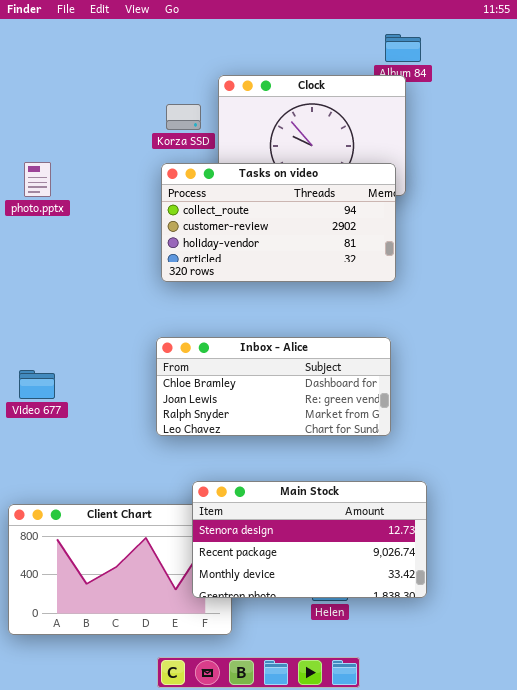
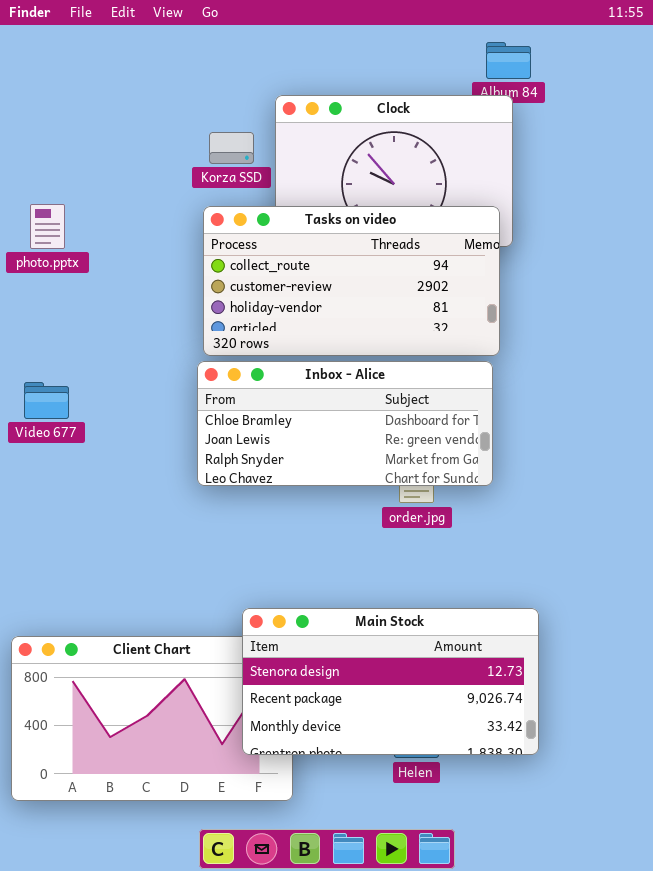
Inbox - Alice: [156,337,391,436] -> [197,361,493,486], moved
Video 677: [19,370,55,399] -> [24,382,69,419], moved

